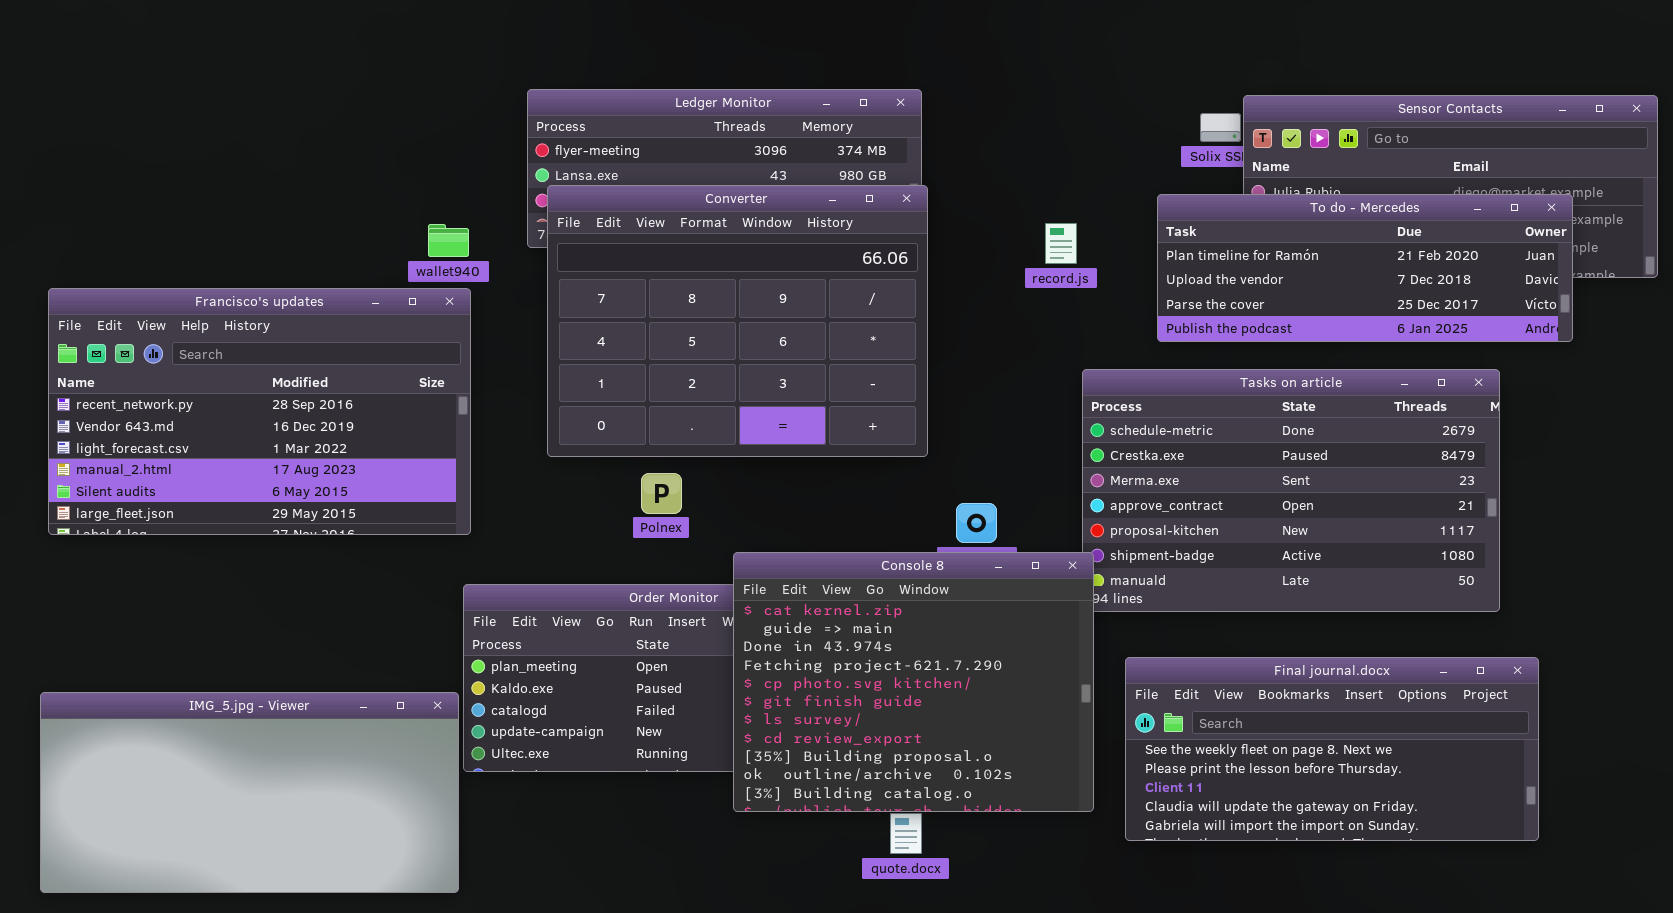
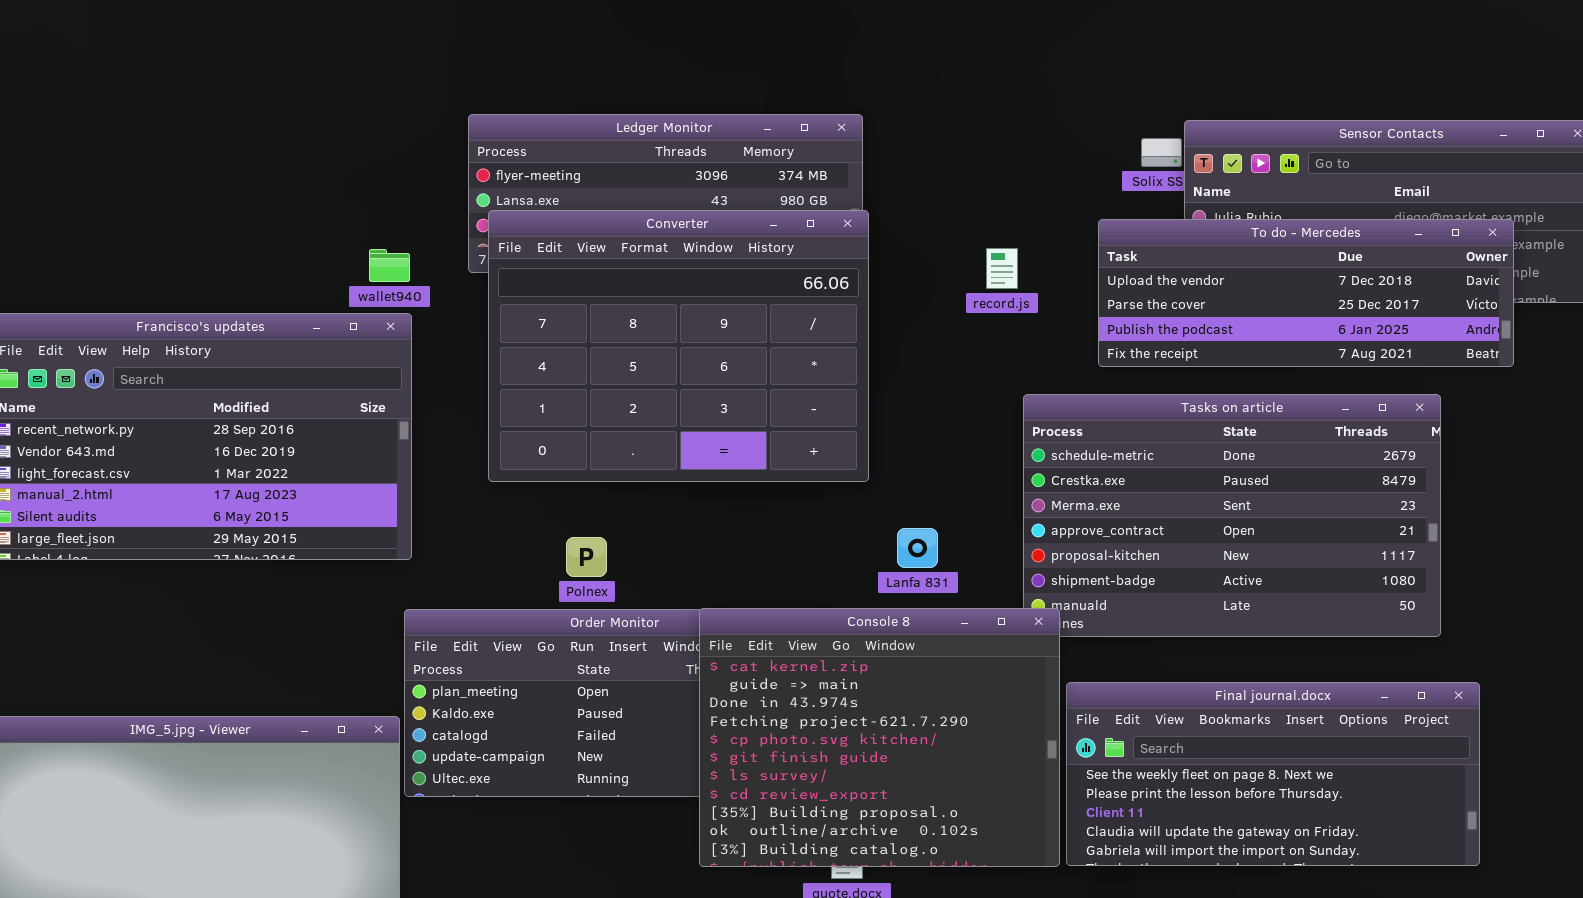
To do - Mercedes: [1157,194,1573,342] -> [1098,219,1514,367], scrolled down 1 row
Polnex: [641,473,682,514] -> [566,537,607,577], moved
Console 8: [733,552,1094,812] -> [699,608,1060,867], moved

